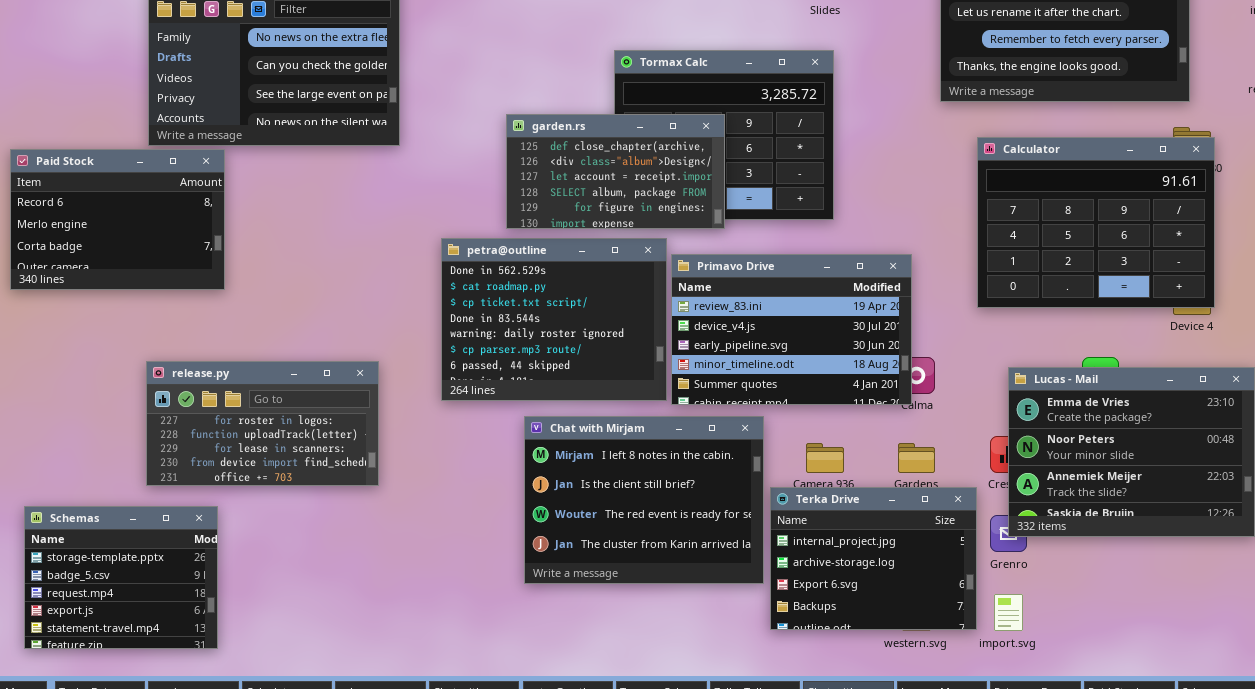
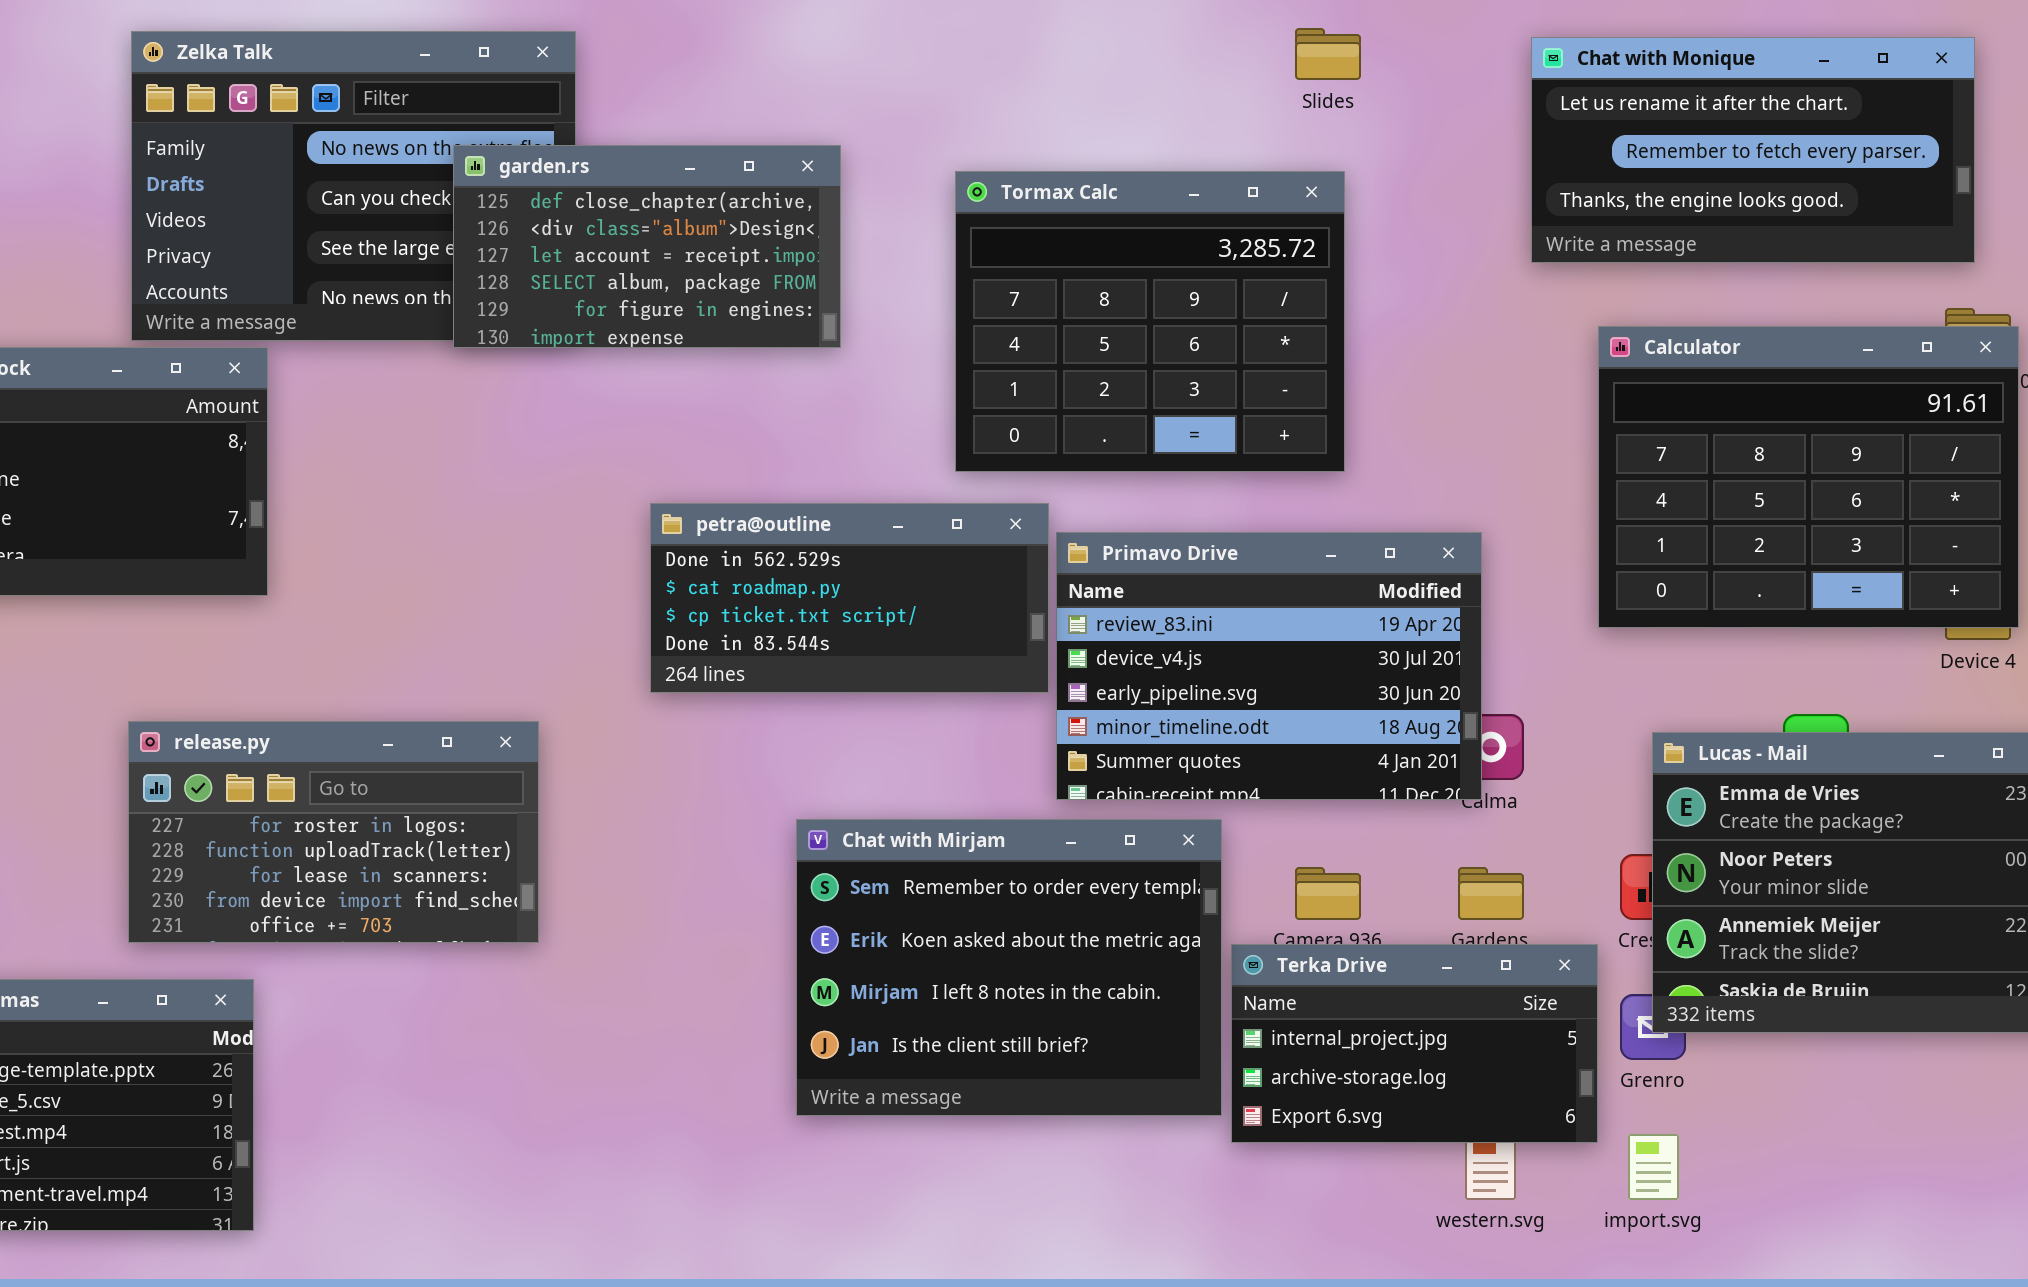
garden.rs: [506,114,725,229] -> [453,145,841,348], moved
petra@outline: [441,238,667,401] -> [650,503,1049,693], resized
Chat with Mirjam: [524,416,764,584] -> [796,819,1222,1116], scrolled up 2 rows
Terka Drive: [770,487,977,630] -> [1231,944,1598,1143], resized

